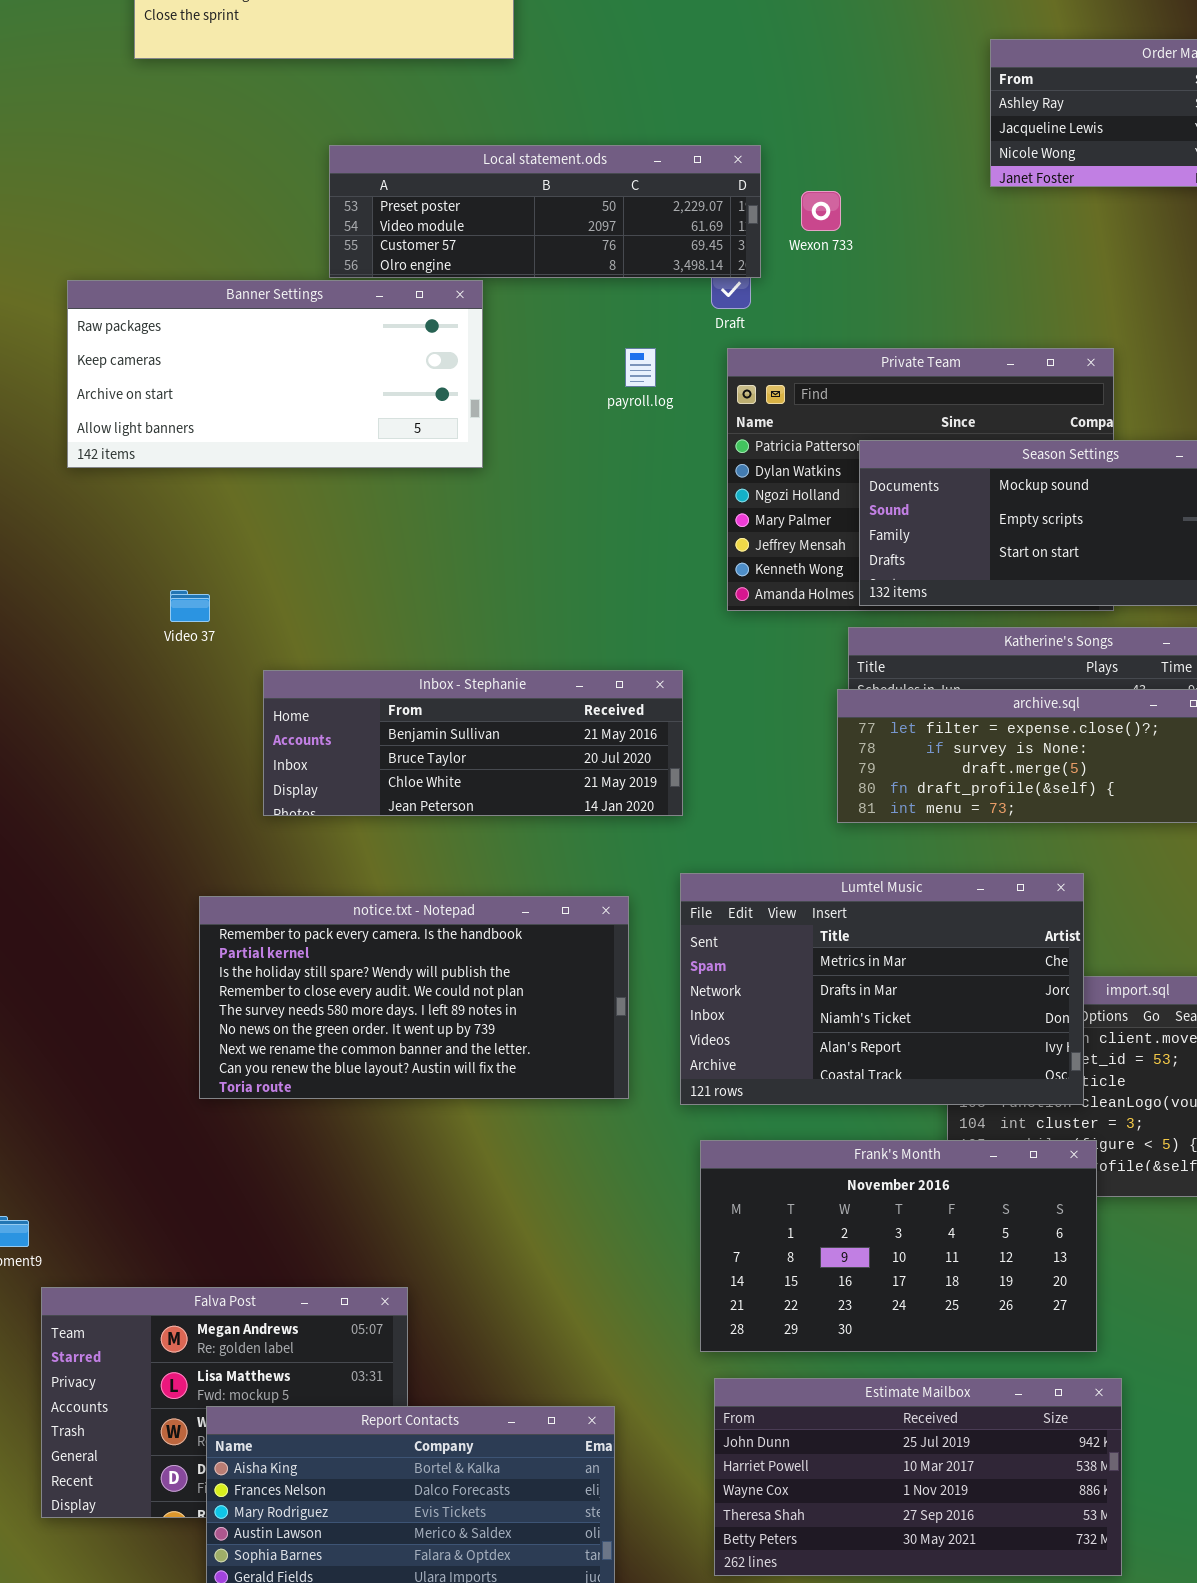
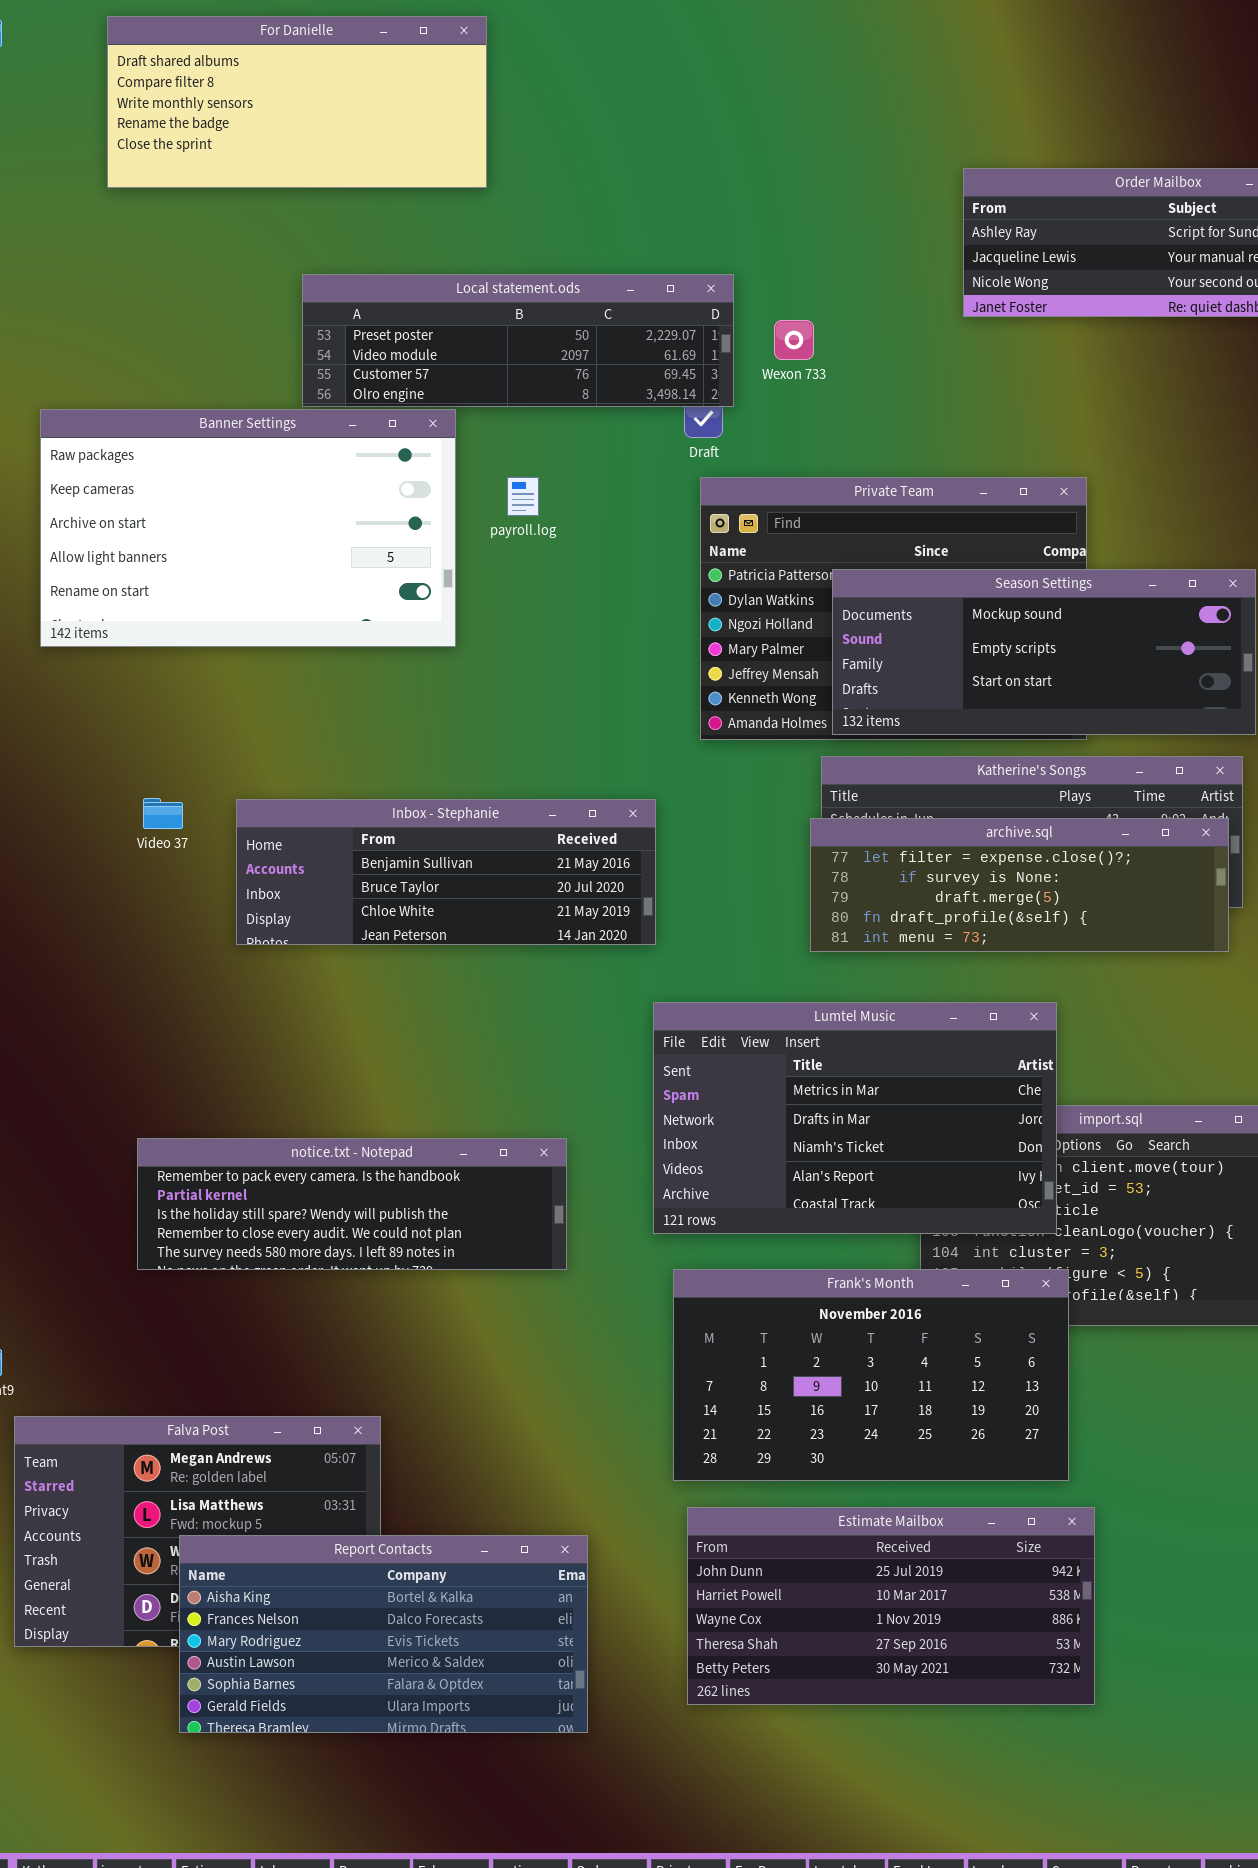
Banner Settings: [67,280,483,468] -> [40,409,456,647], resized
payroll.log: [625,348,656,387] -> [507,477,539,516], moved
Video 37: [170,590,210,622] -> [143,798,183,829], moved
notice.txt - Notepad: [199,896,629,1099] -> [137,1138,567,1270], moved, resized

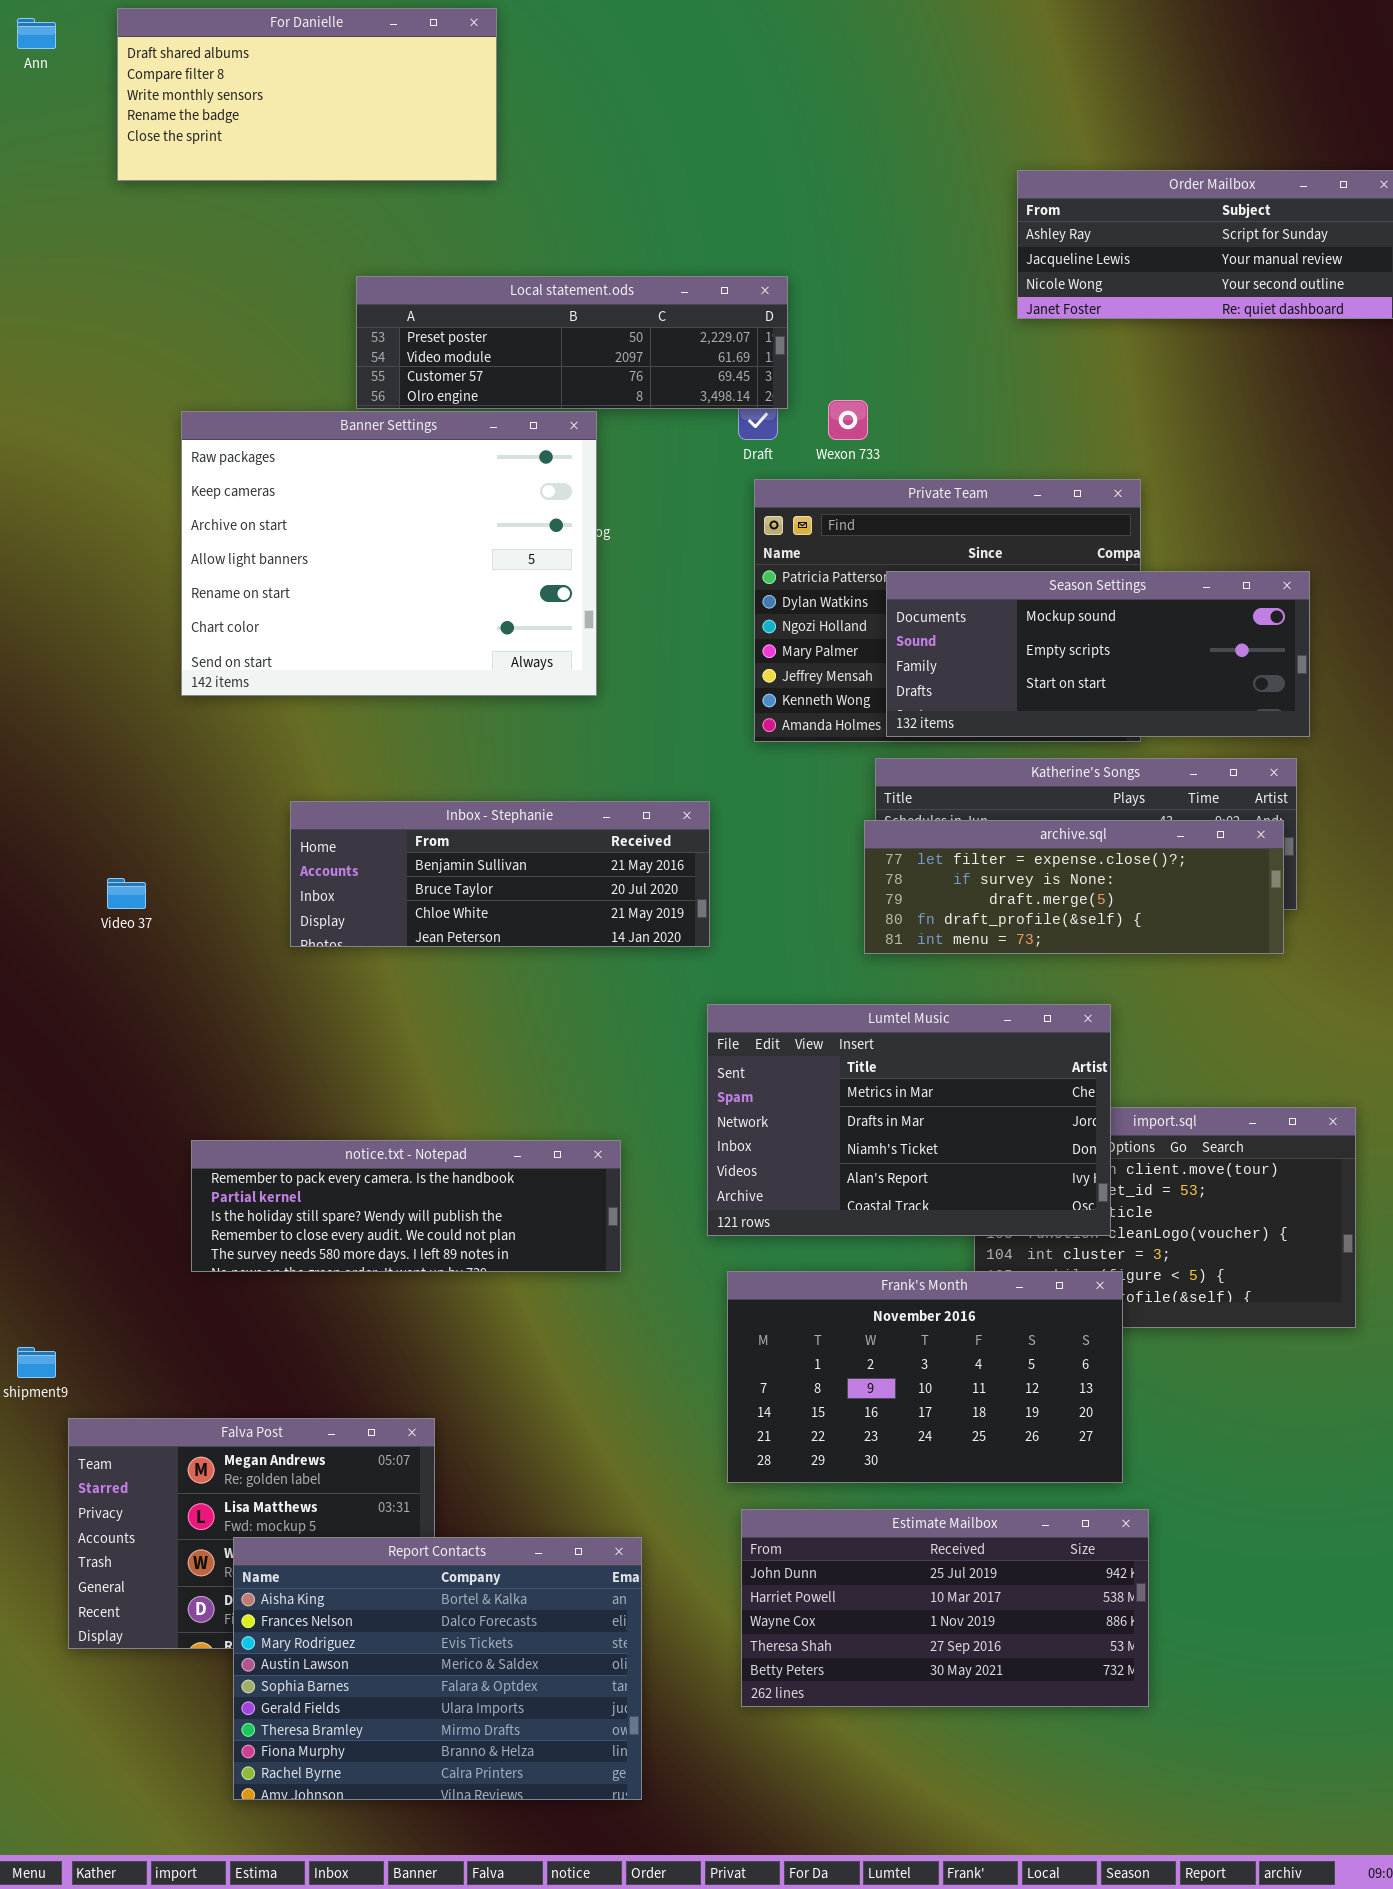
For Danielle: [107,16,487,188] -> [117,8,497,181], moved
Wexon 733: [774,320,814,360] -> [828,400,868,440], moved
Banner Settings: [40,409,456,647] -> [181,411,597,696], moved, resized
Video 37: [143,798,183,829] -> [107,878,146,909], moved
Report Contacts: [179,1535,588,1733] -> [233,1537,642,1800], resized

